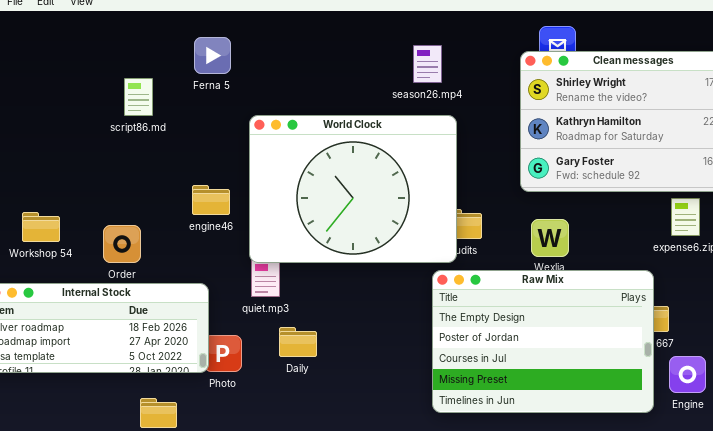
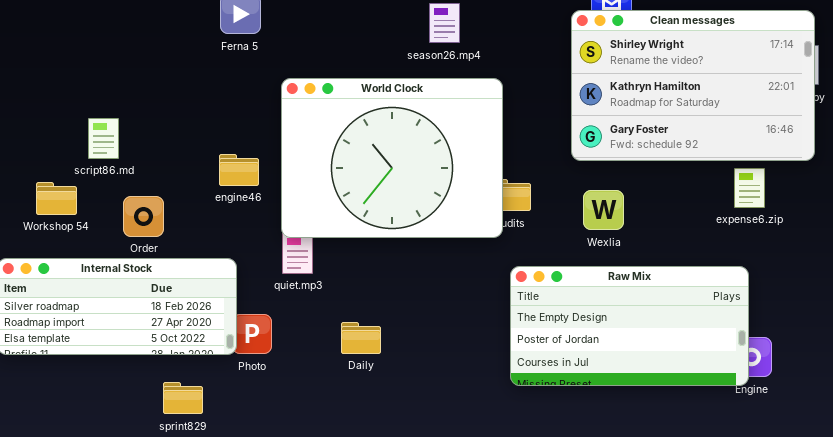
season26.mp4: [413,45,442,83] -> [429,3,460,43], moved
script86.md: [124,78,153,116] -> [88,118,119,159], moved
Raw Mix: [432,270,654,413] -> [510,266,749,386], moved, resized
Daily: [279,327,317,357] -> [341,322,381,354], moved

